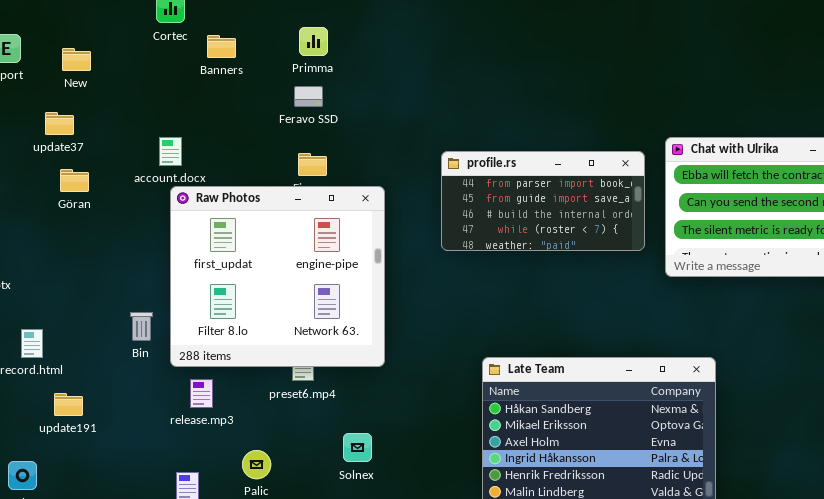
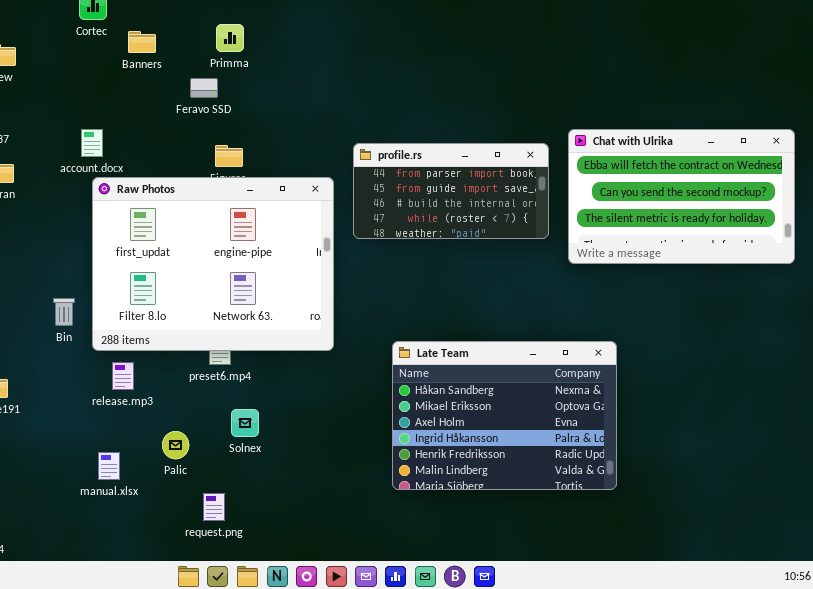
Feravo SSD: [294,86,323,107] -> [190,78,218,98], moved
Raw Photos: [170,186,385,367] -> [92,177,334,351], resized
Solnex: [343,433,372,462] -> [231,409,259,437], moved

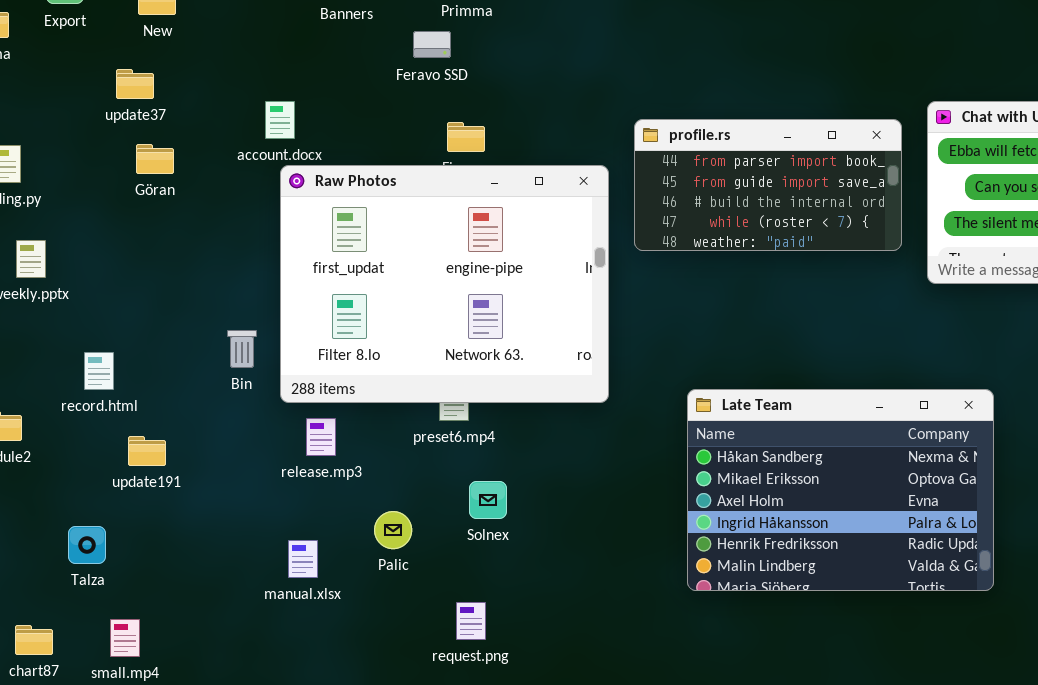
request.png: [203,493,225,521] -> [456,602,486,640], moved

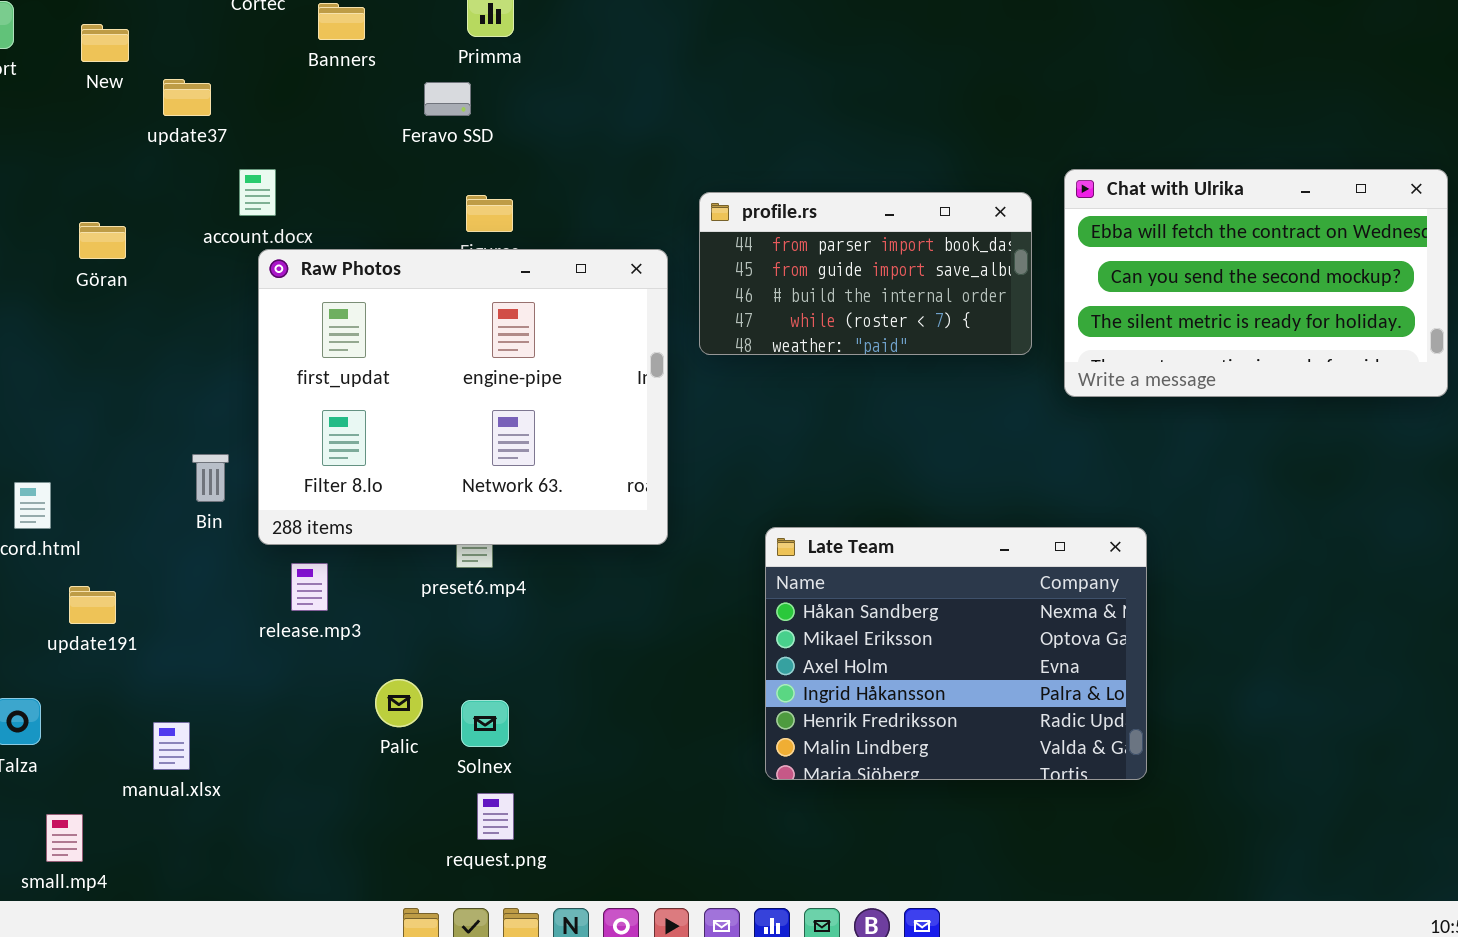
update37: [116,69,154,99] -> [163,79,211,116], moved
Solnex: [469,481,507,519] -> [461,700,509,747], moved
manual.xlsx: [288,540,318,578] -> [153,722,190,770], moved

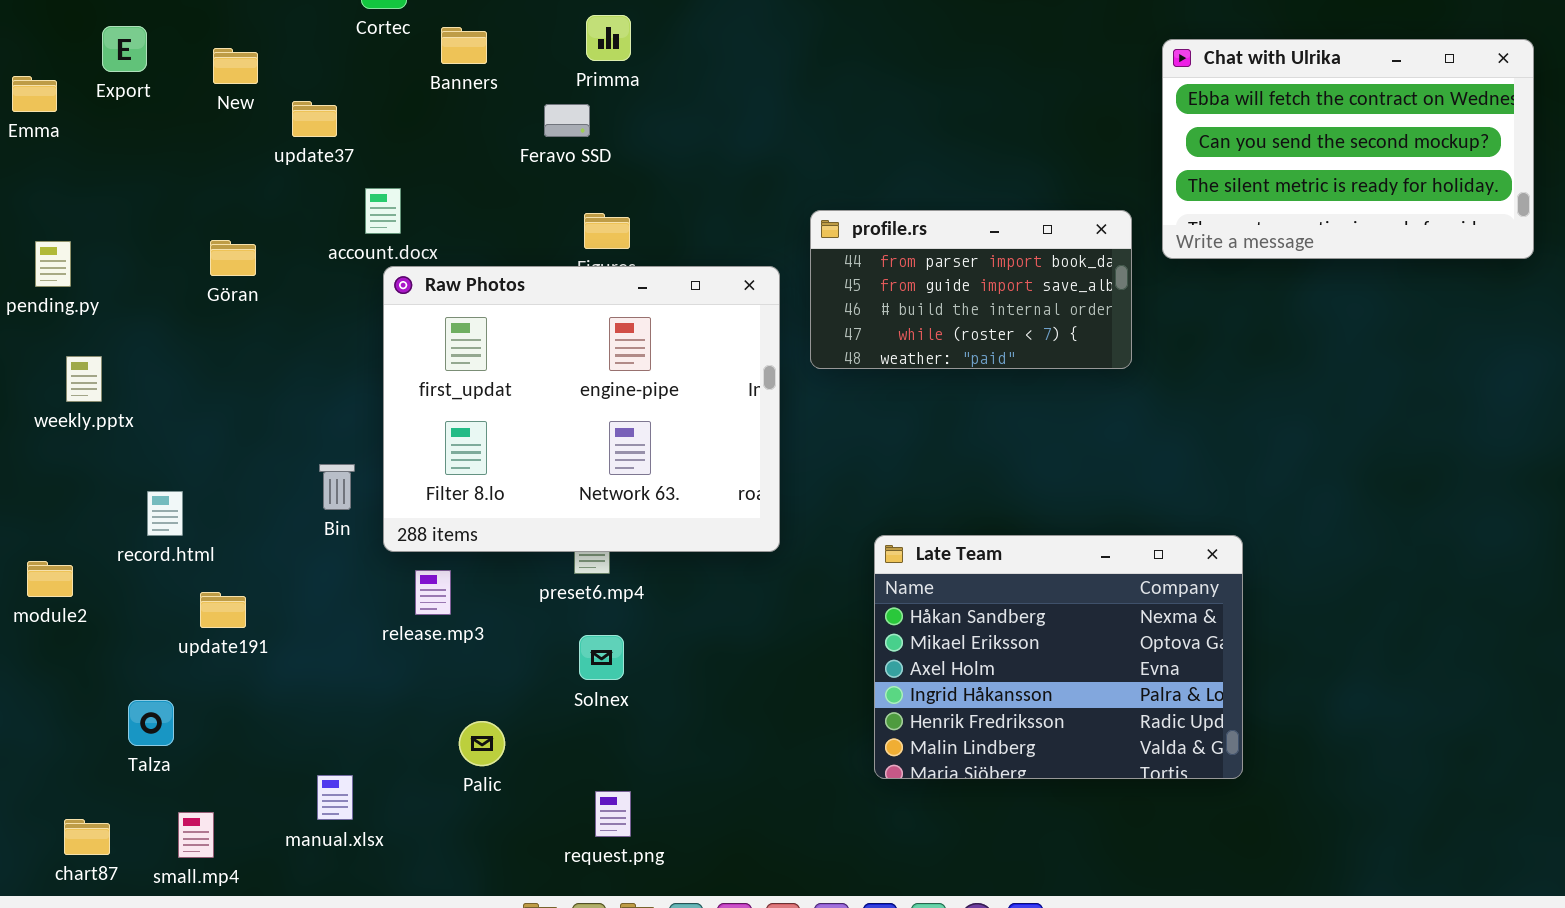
Chat with Ulrika: [1064,169,1448,397] -> [1162,39,1534,259], moved
Palic: [375,679,423,727] -> [459,721,505,766], moved
Solnex: [461,700,509,747] -> [579,635,624,680], moved
manual.xlsx: [153,722,190,770] -> [317,775,353,820], moved

